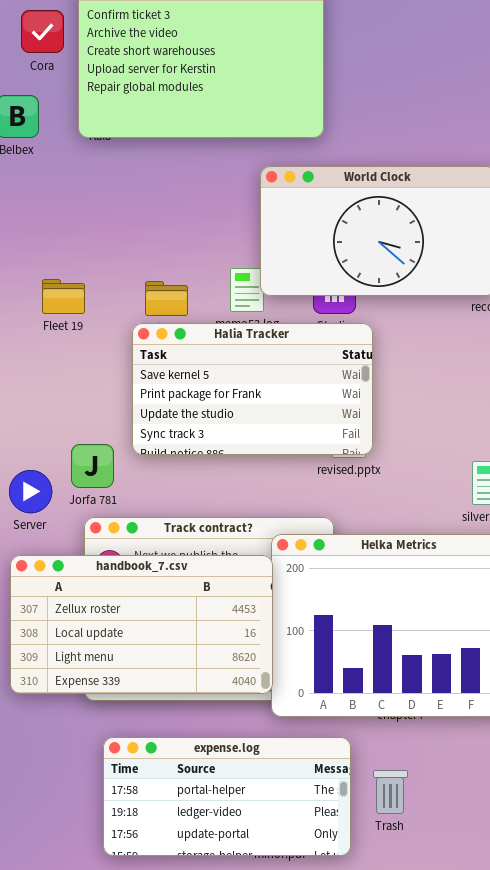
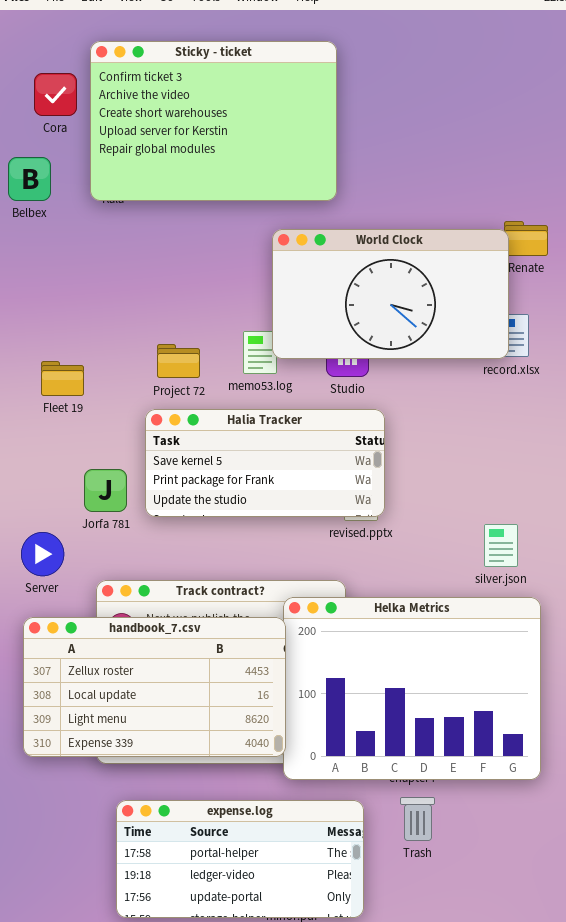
Fleet 19: [42,279,85,314] -> [41,361,84,396], moved
Halia Tracker: [132,323,373,455] -> [145,409,385,517], resized
Jorfa 781: [71,444,114,488] -> [84,469,127,512], moved
Trash: [373,770,408,814] -> [400,797,435,841], moved

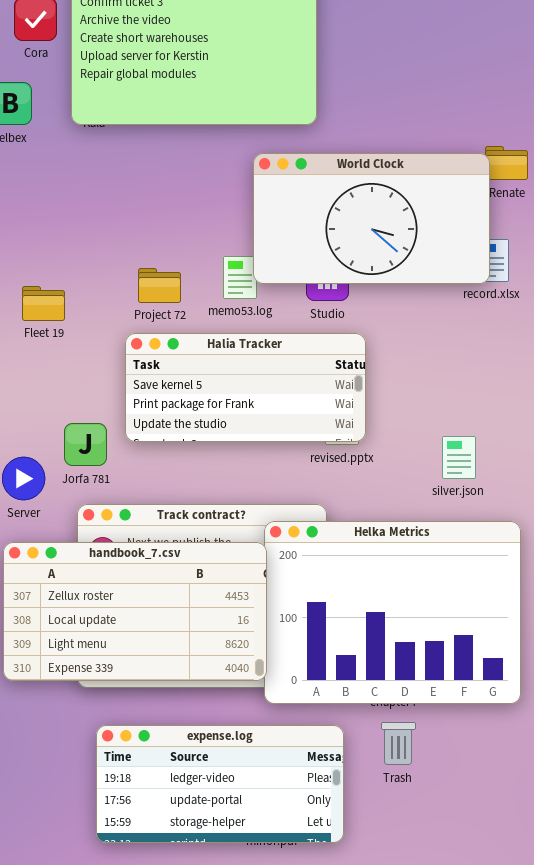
Jorfa 781: [84,469,127,512] -> [64,423,107,466], moved
silver.json: [484,524,518,567] -> [442,436,476,479], moved
expense.log: [116,800,364,918] -> [96,725,344,843], scrolled down 1 row

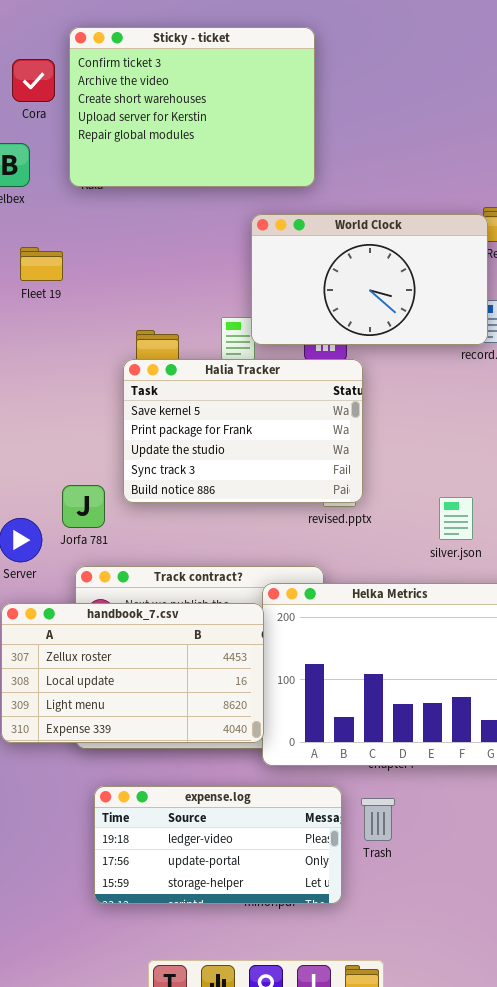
Fleet 19: [22,286,65,321] -> [20,247,63,281], moved
Halia Tracker: [125,333,366,442] -> [123,359,363,503], resized
Trash: [381,722,416,765] -> [361,798,395,841], moved

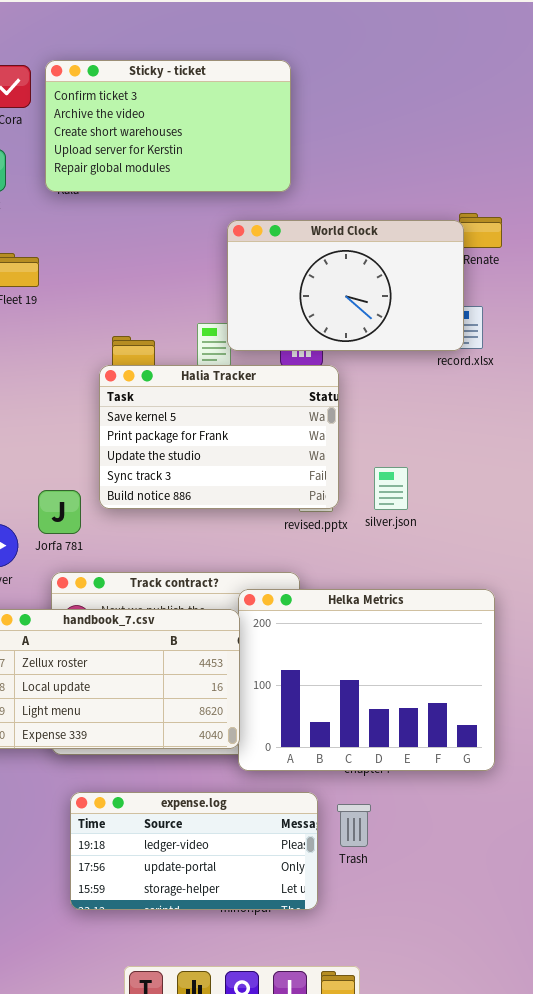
Sticky - ticket: [69,27,315,187] -> [45,60,291,192], resized
silver.json: [439,497,473,540] -> [374,467,408,510], moved

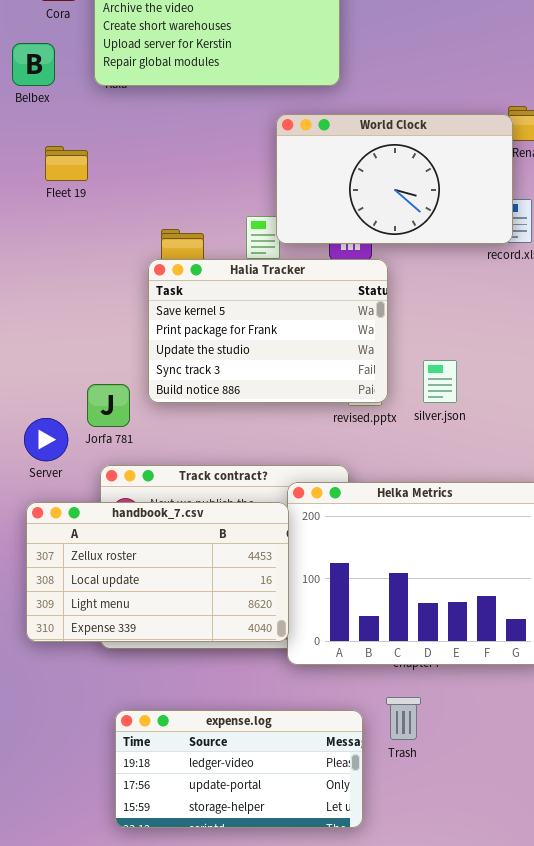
expense.log: [70,792,318,910] -> [115,710,363,828], moved

